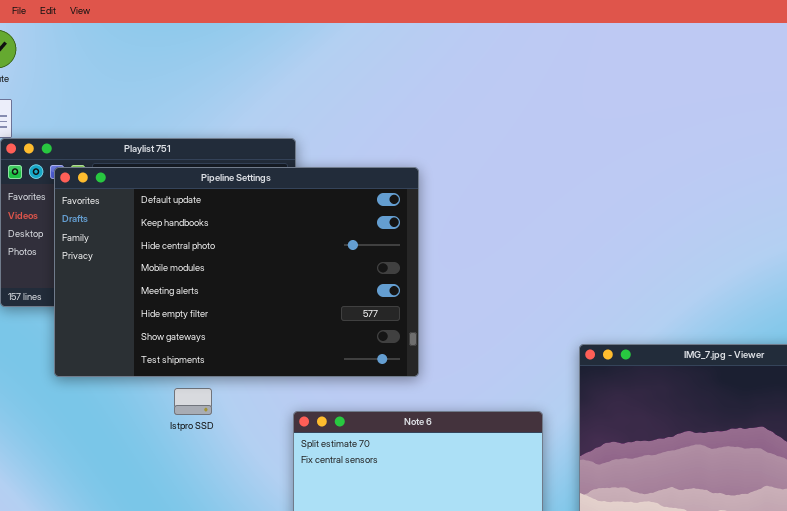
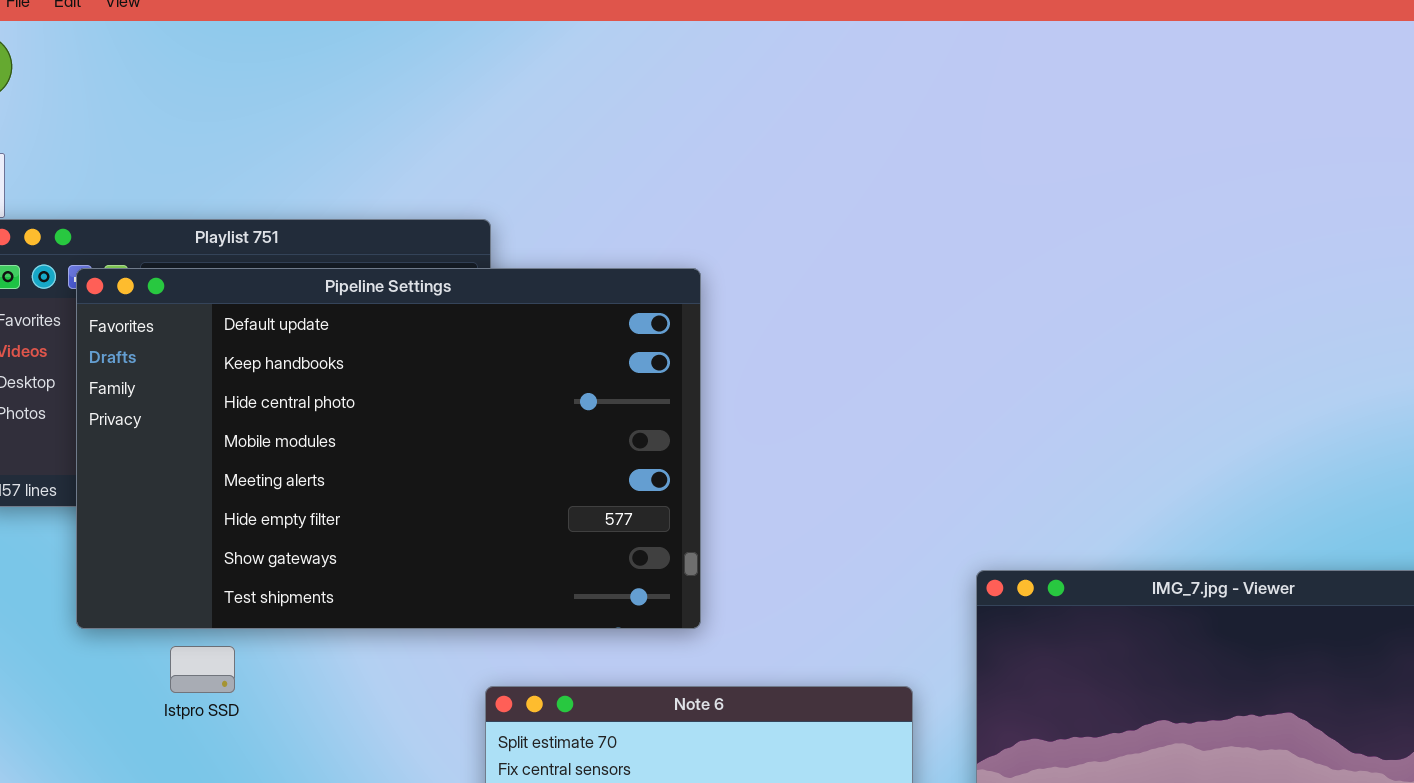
Istpro SSD: [174,388,212,415] -> [170,646,235,693], moved

